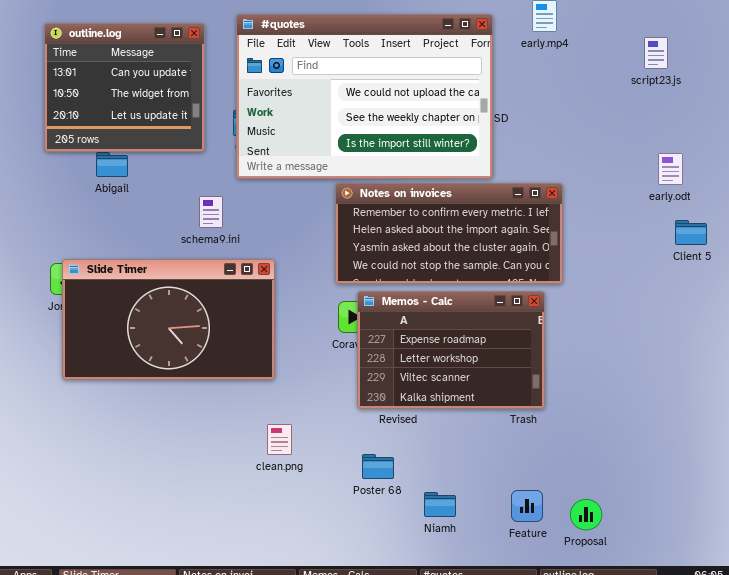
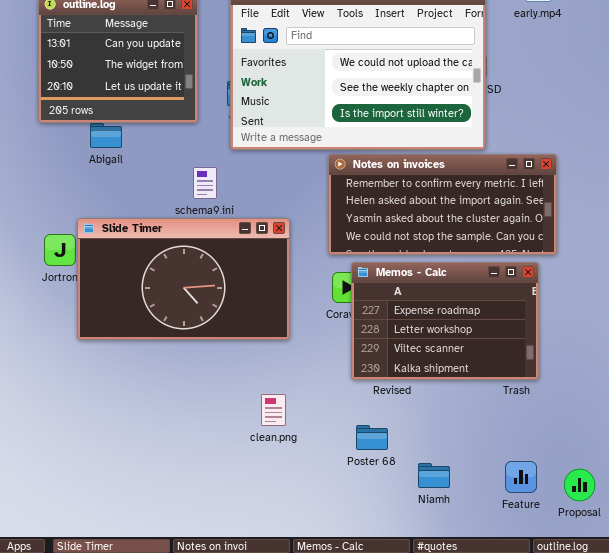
Slide Timer: [62,259,275,380] -> [77,218,290,340], moved

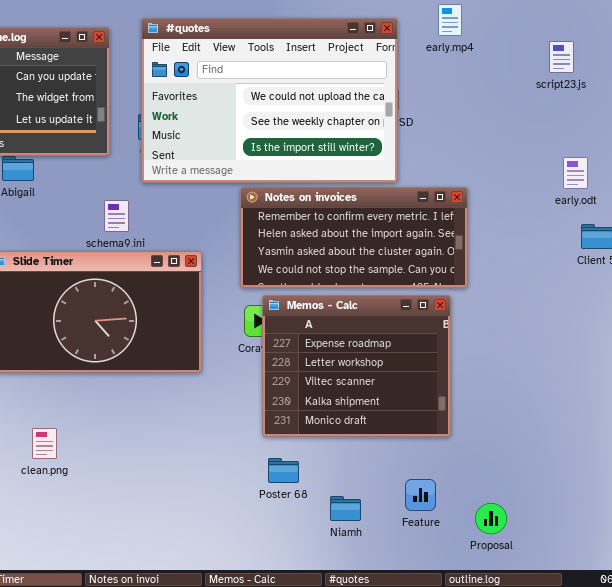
Memos - Calc: [351,262,539,380] -> [262,295,451,437], resized
clean.png: [261,394,286,426] -> [32,428,57,459], moved
Feature: [505,461,537,493] -> [405,479,436,511], moved

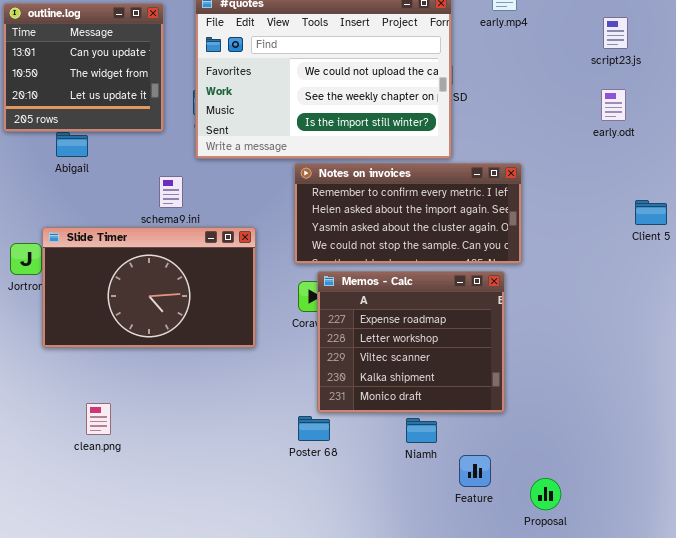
early.odt: [563,157,588,189] -> [601,89,626,121], moved
Poster 68: [268,458,299,483] -> [298,416,330,441], moved
Niamh: [330,496,361,521] -> [406,418,437,443], moved

